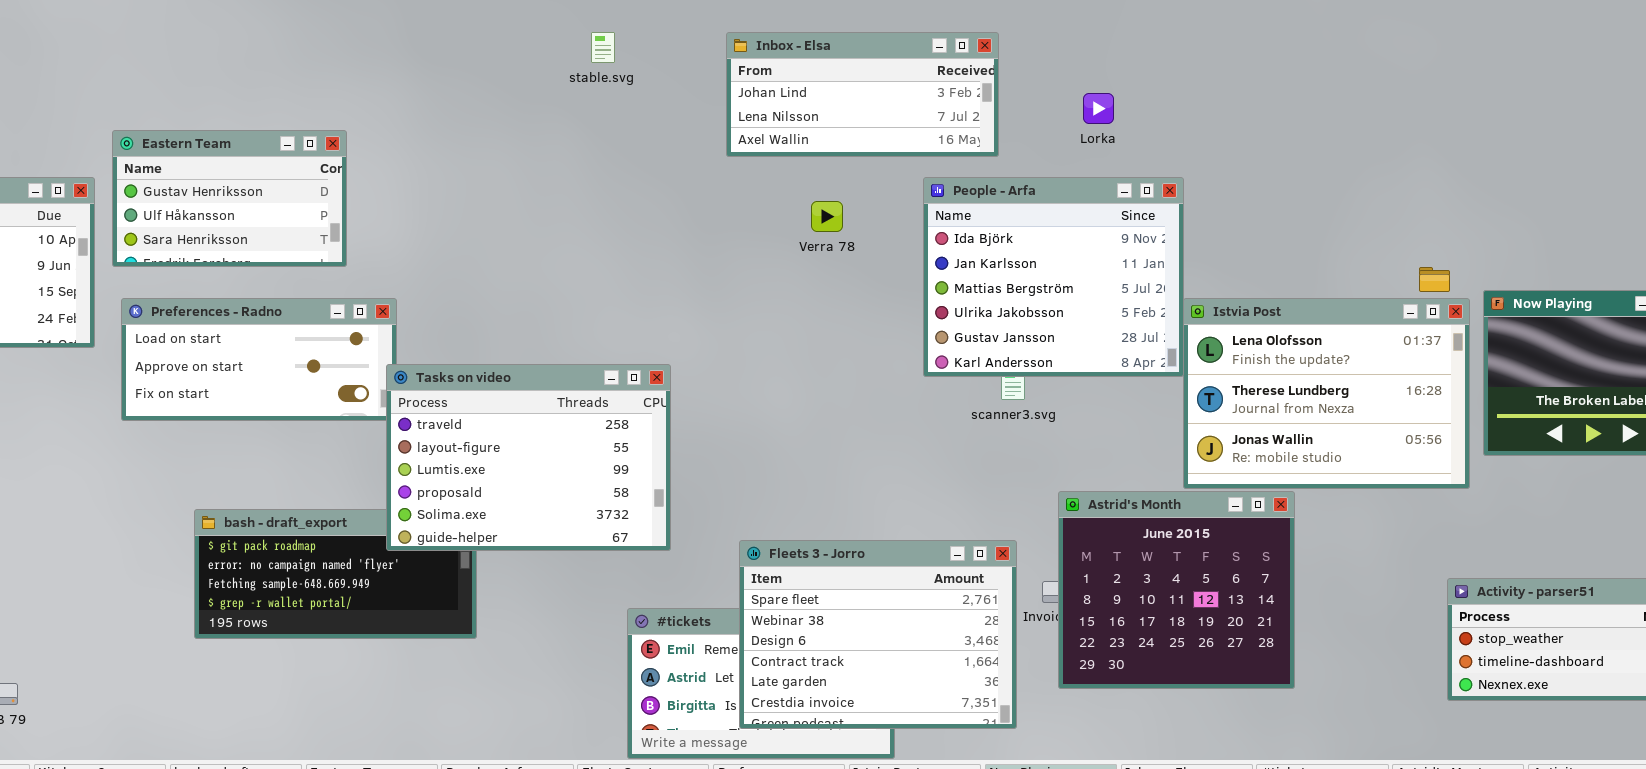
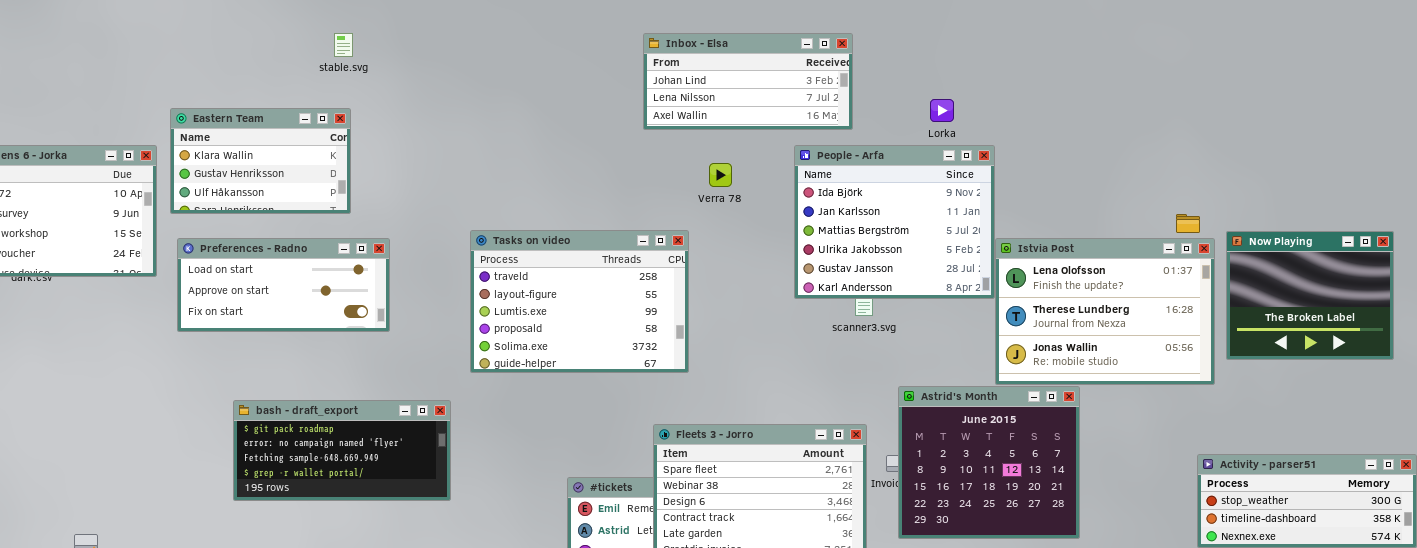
stable.svg: [591,32,615,63] -> [334,33,353,57], moved
Lorka: [1083,93,1114,124] -> [930,99,954,122], moved
Eastern Team: [112,130,347,267] -> [170,108,351,214], scrolled up 1 row
Tasks on video: [386,364,671,551] -> [470,230,689,373], moved

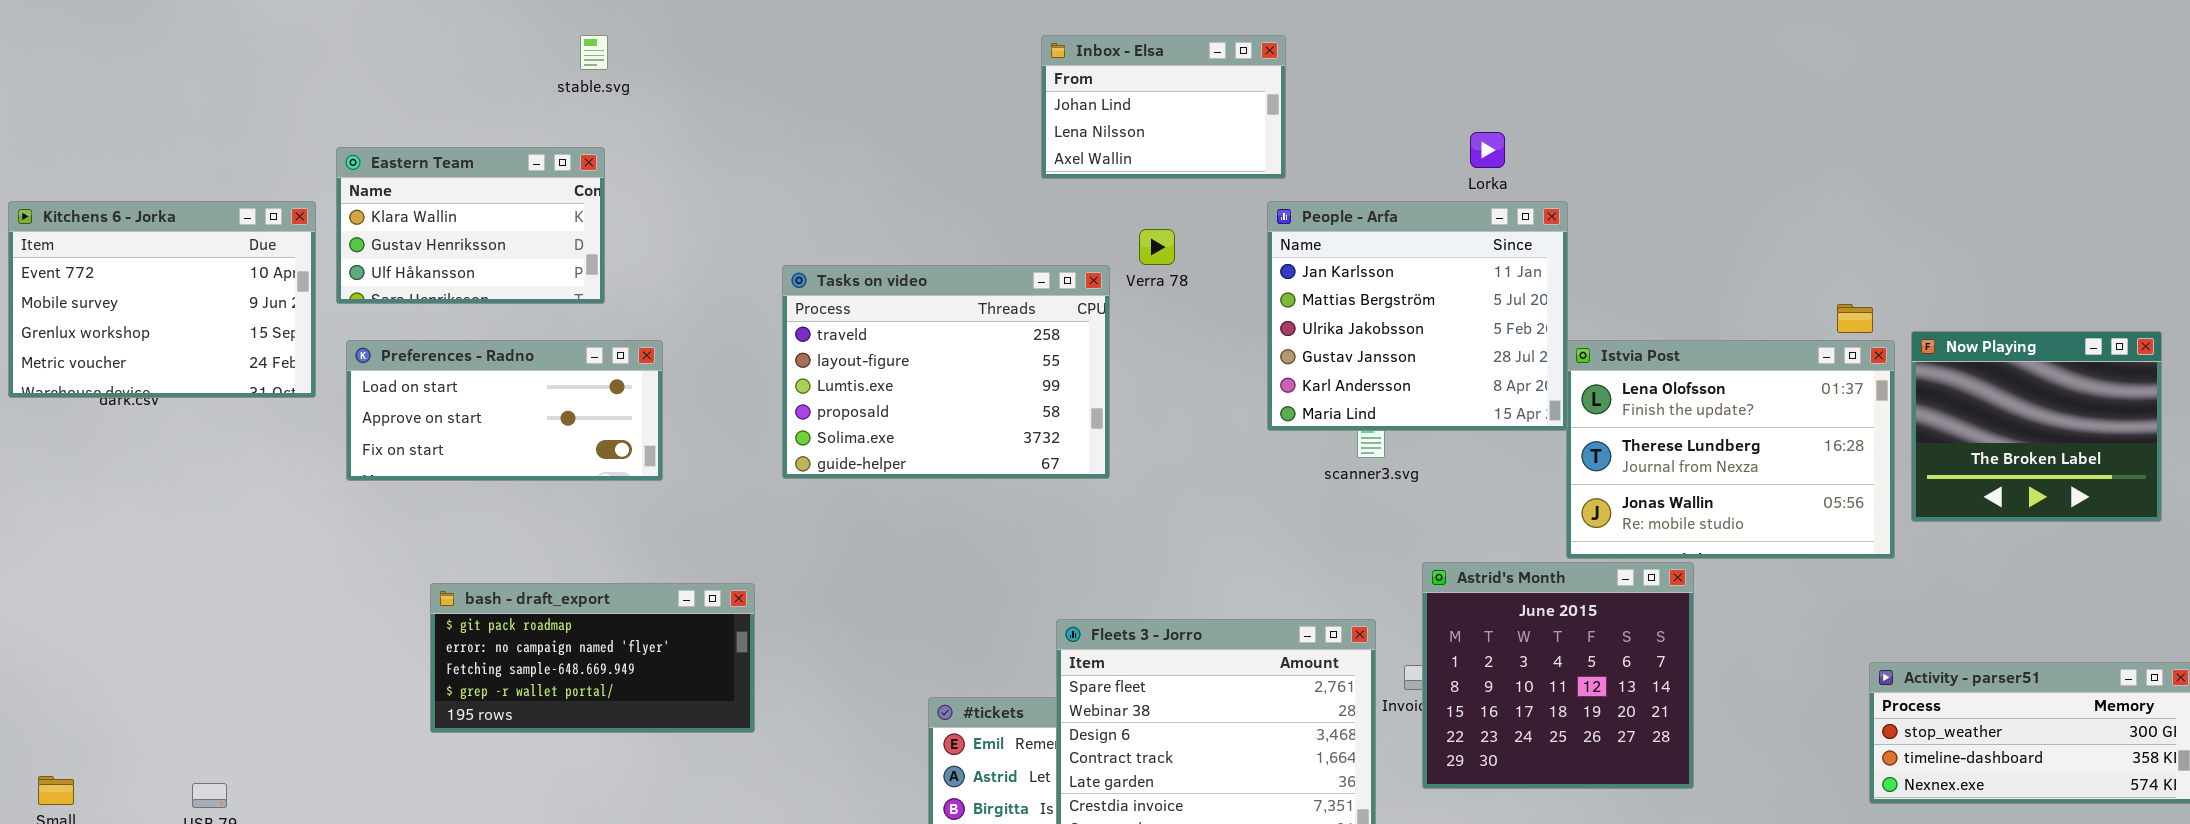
Inbox - Elsa: [643,33,853,130] -> [1041,35,1286,179], resized
People - Arfa: [794,145,995,299] -> [1267,201,1568,431], scrolled down 1 row
Tasks on video: [470,230,689,373] -> [782,265,1110,479], moved

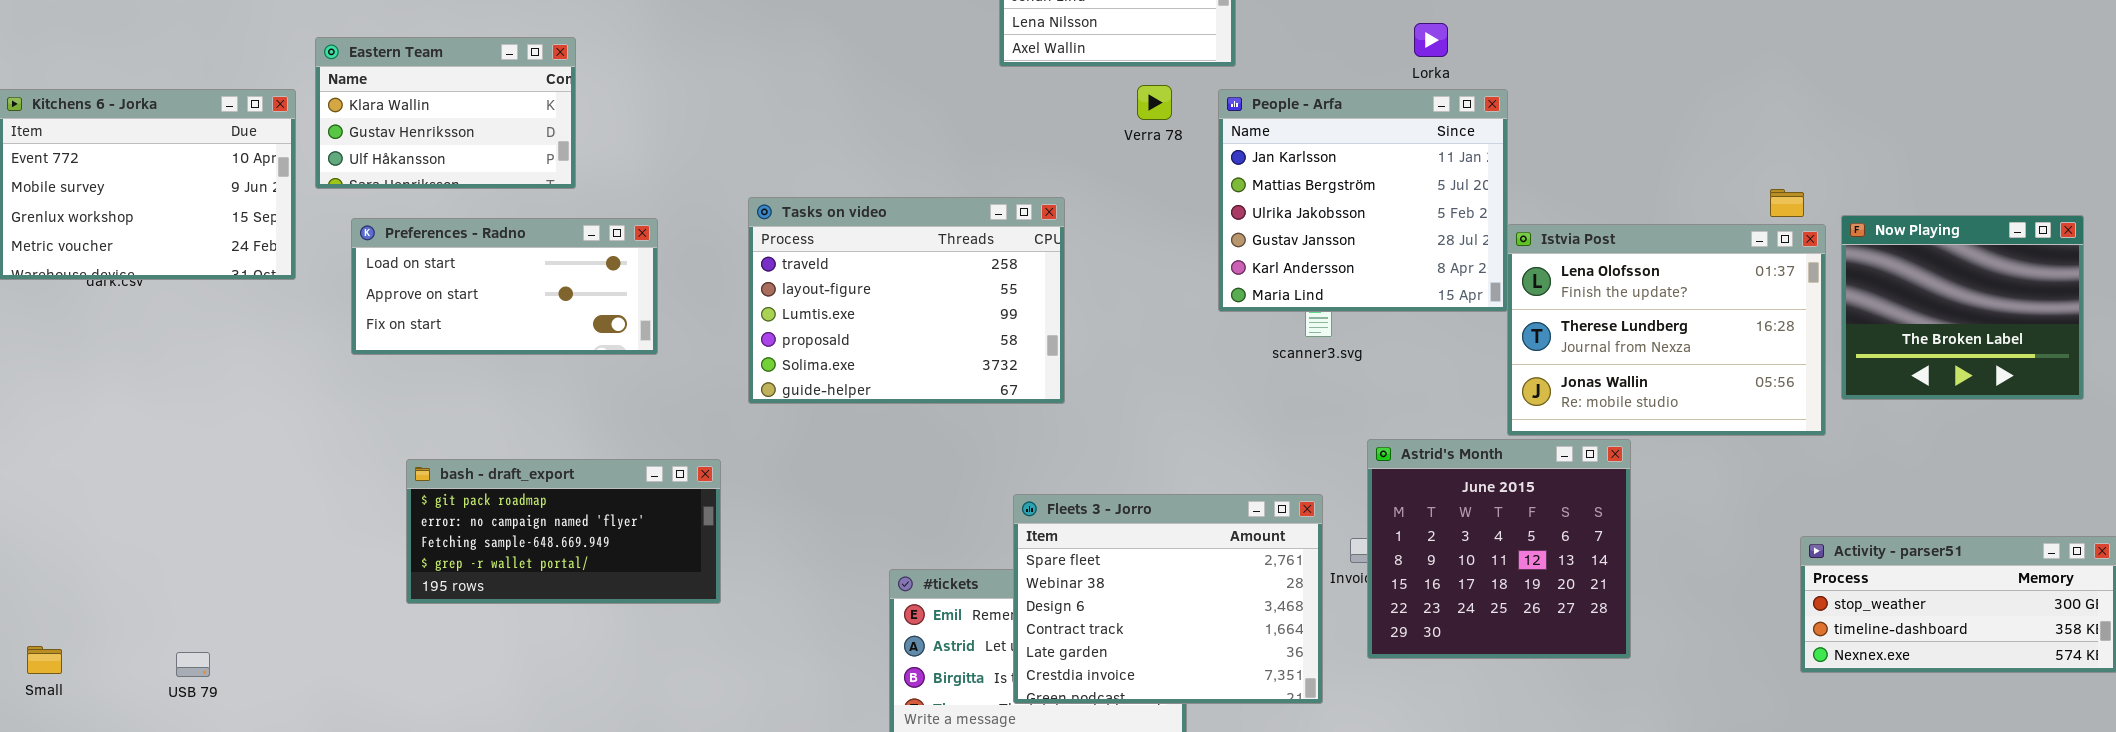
Verra 78: [1139,229,1175,265] -> [1137,85,1172,120], moved
Tasks on video: [782,265,1110,479] -> [748,197,1065,404], moved
Preferences - Radno: [346,340,663,481] -> [351,218,658,355], moved

